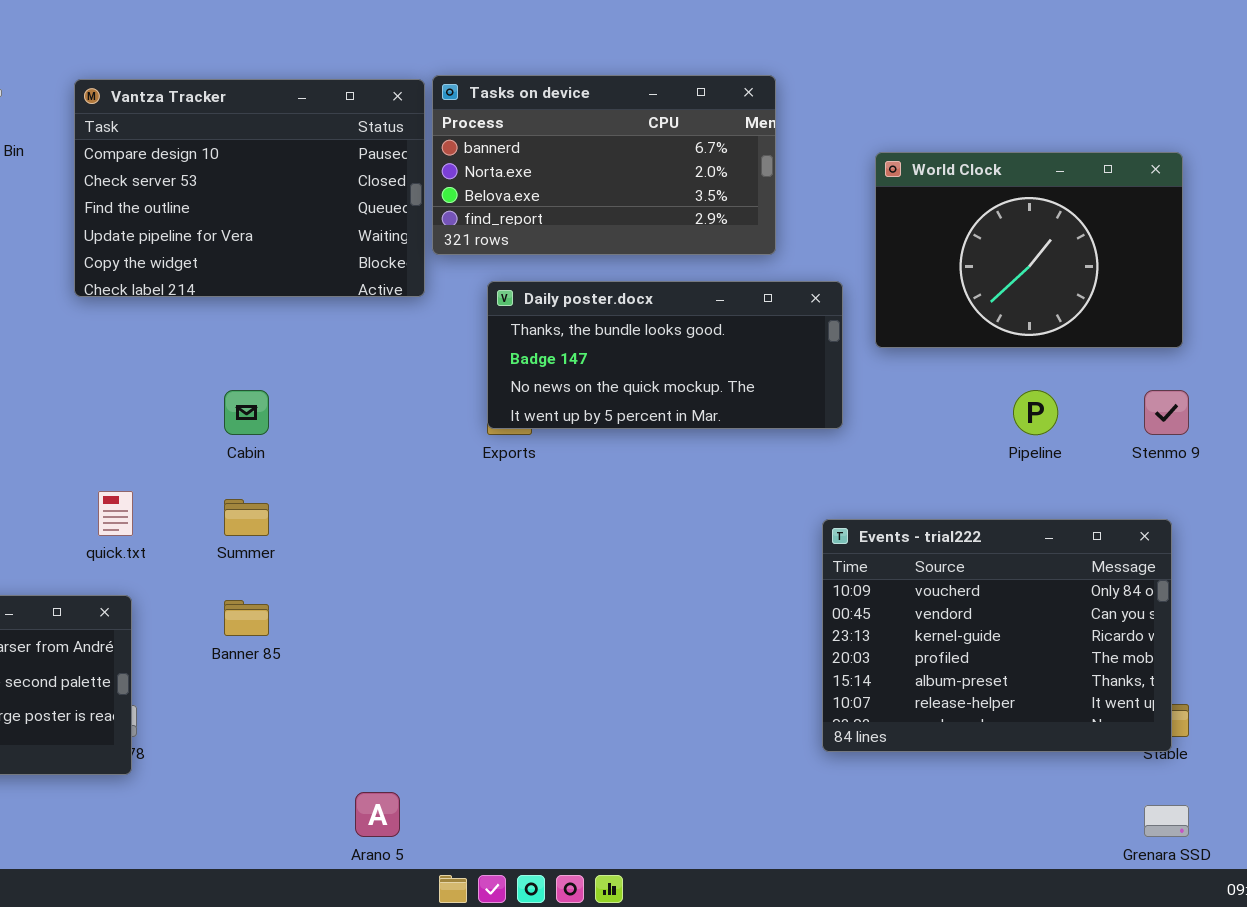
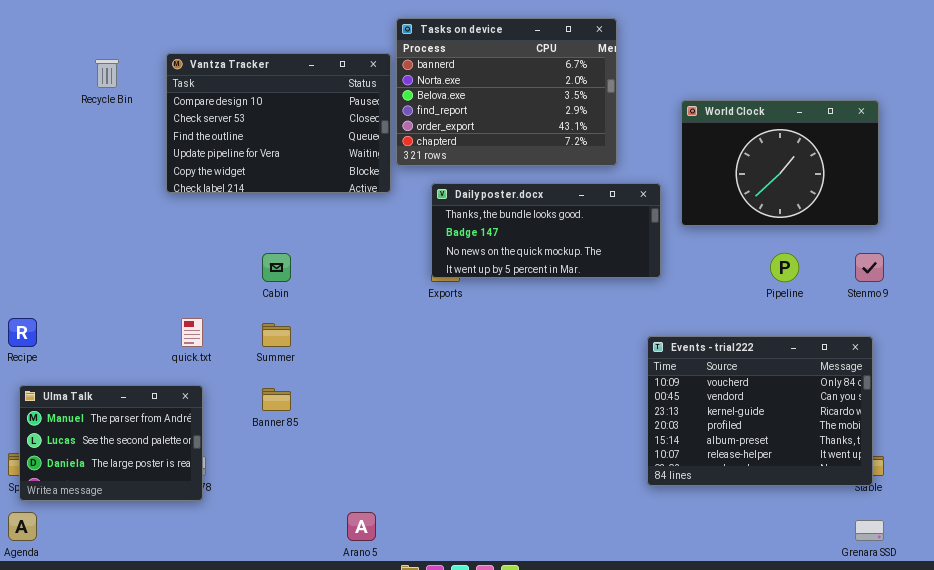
Tasks on device: [432,75,776,255] -> [396,18,617,166], resized

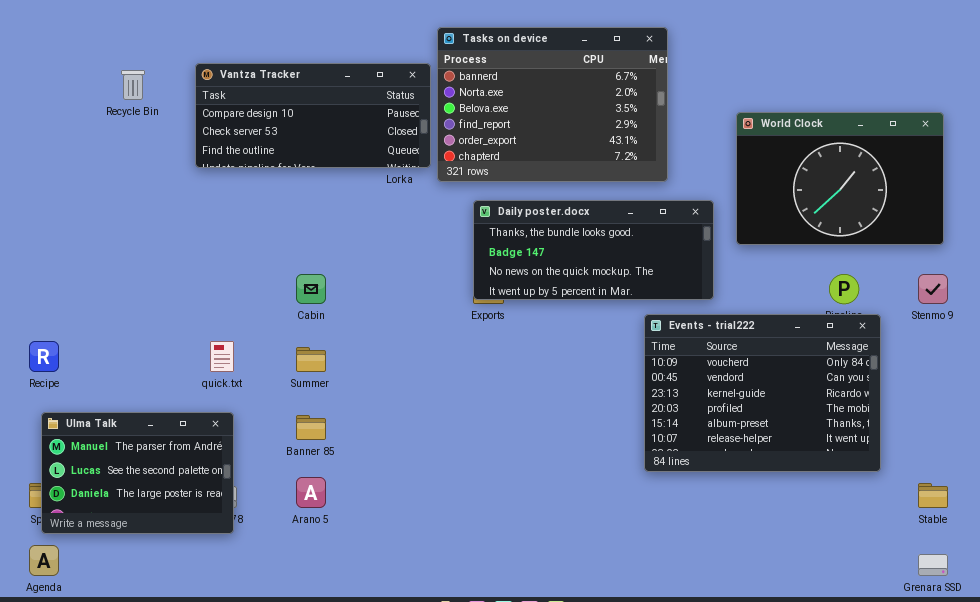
Vantza Tracker: [166,53,391,193] -> [195,63,431,168], resized
Events - trial222: [647,336,873,486] -> [644,314,881,472], moved
Arano 5: [347,512,376,541] -> [296,477,326,508], moved

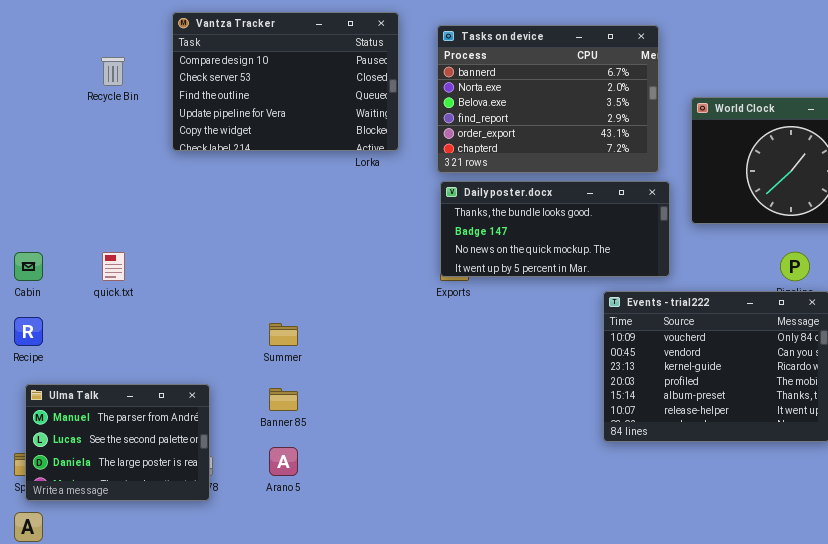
Tasks on device: [437,27,668,182] -> [437,25,659,173], moved
Vantza Tracker: [195,63,431,168] -> [172,12,399,151], resized
Cabin: [296,274,326,304] -> [14,252,43,281], moved
quick.txt: [210,341,234,372] -> [102,252,125,281], moved

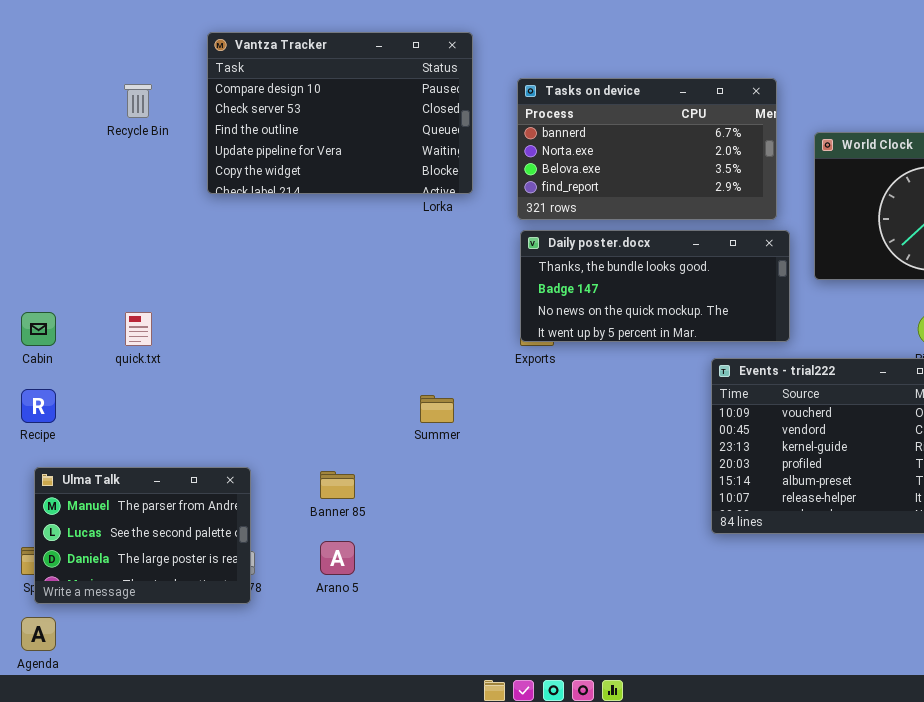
Tasks on device: [437,25,659,173] -> [517,78,777,220], resized
Summer: [269,323,298,346] -> [420,395,454,423], moved

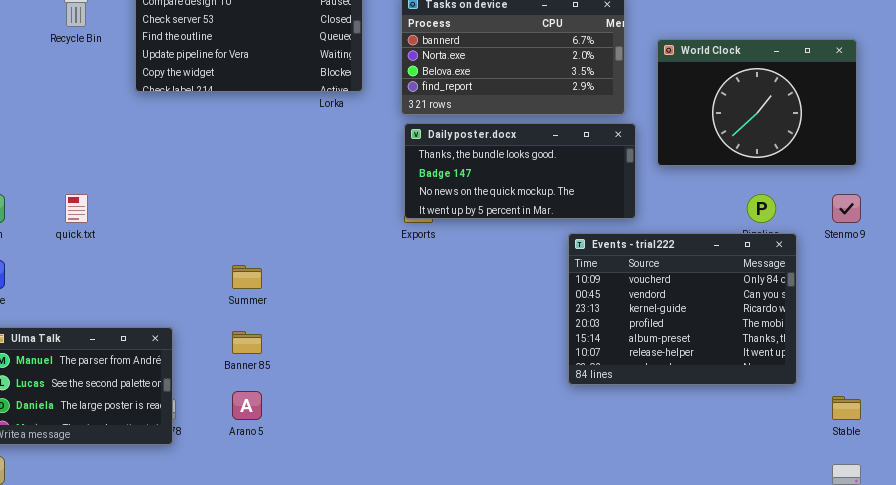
Summer: [420,395,454,423] -> [232,265,262,289], moved

